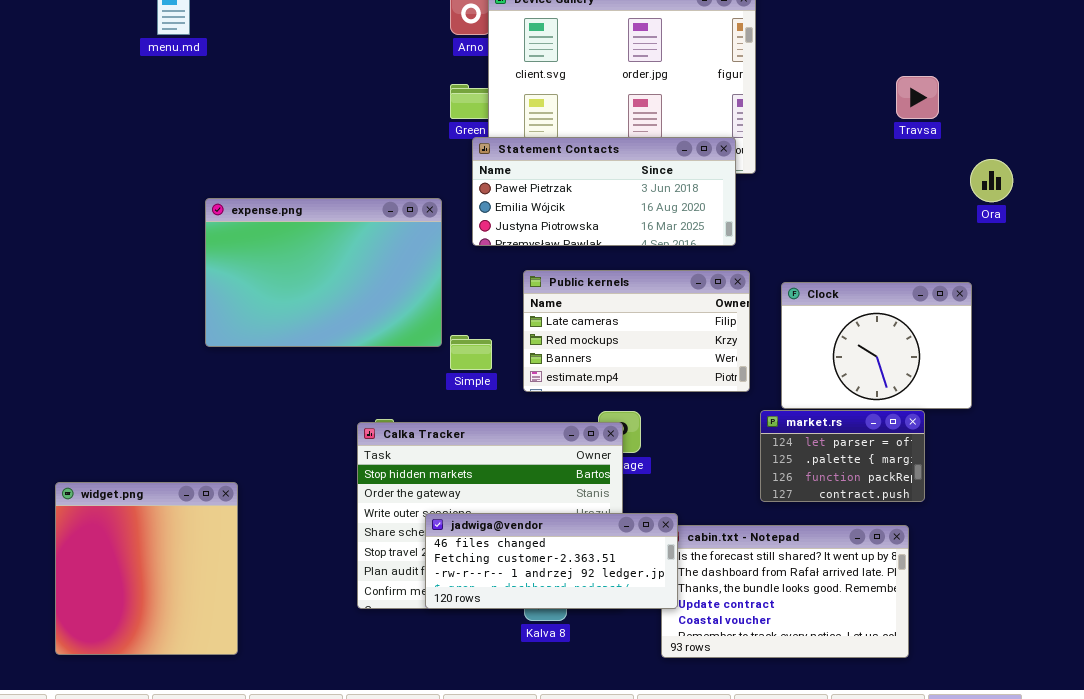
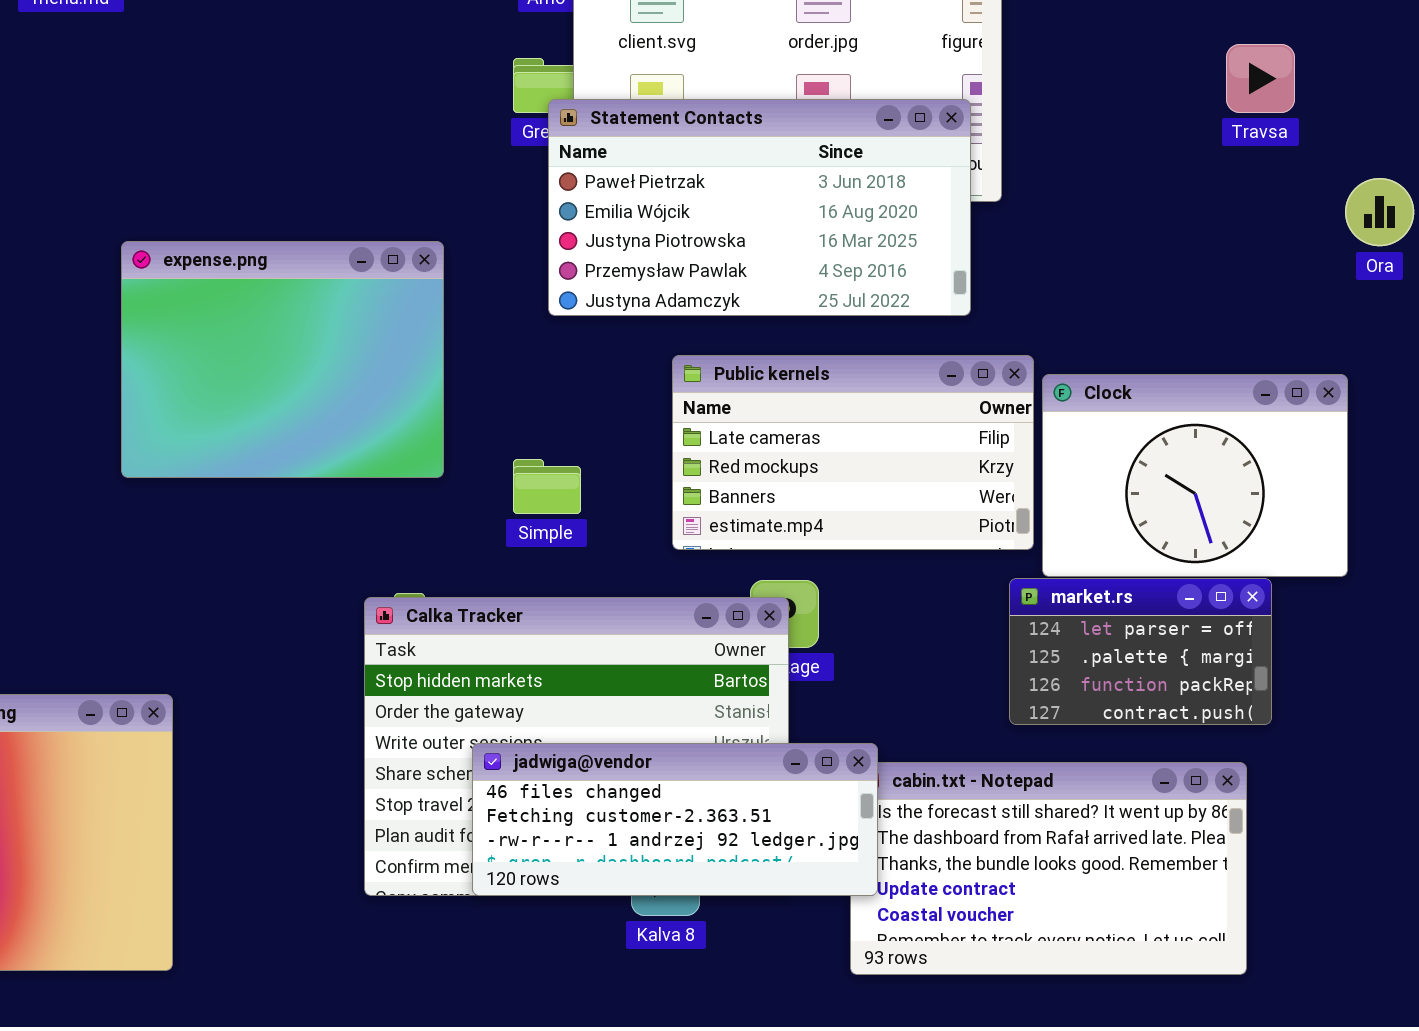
Statement Contacts: [472,137,736,246] -> [548,99,971,316], resized
expense.png: [205,198,442,347] -> [121,241,444,478], resized
Public kernels: [523,270,750,392] -> [672,355,1034,550], moved

